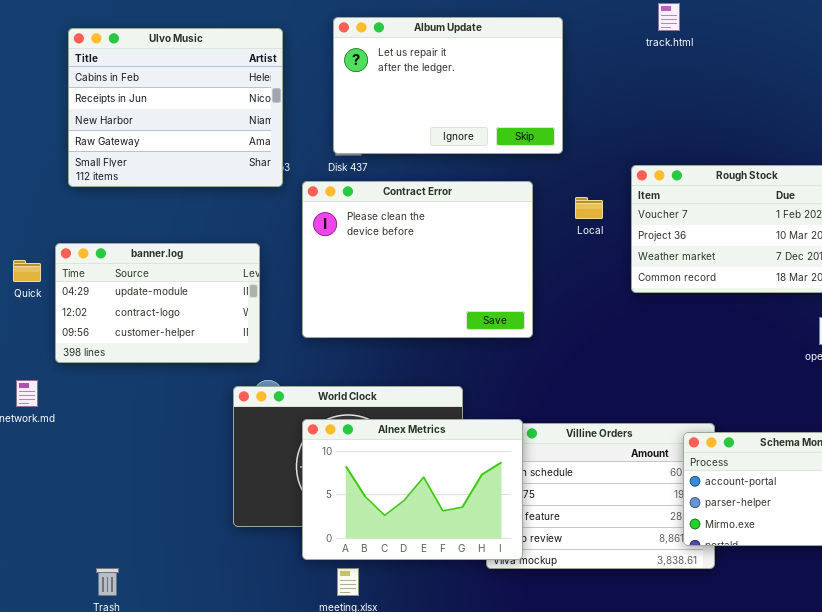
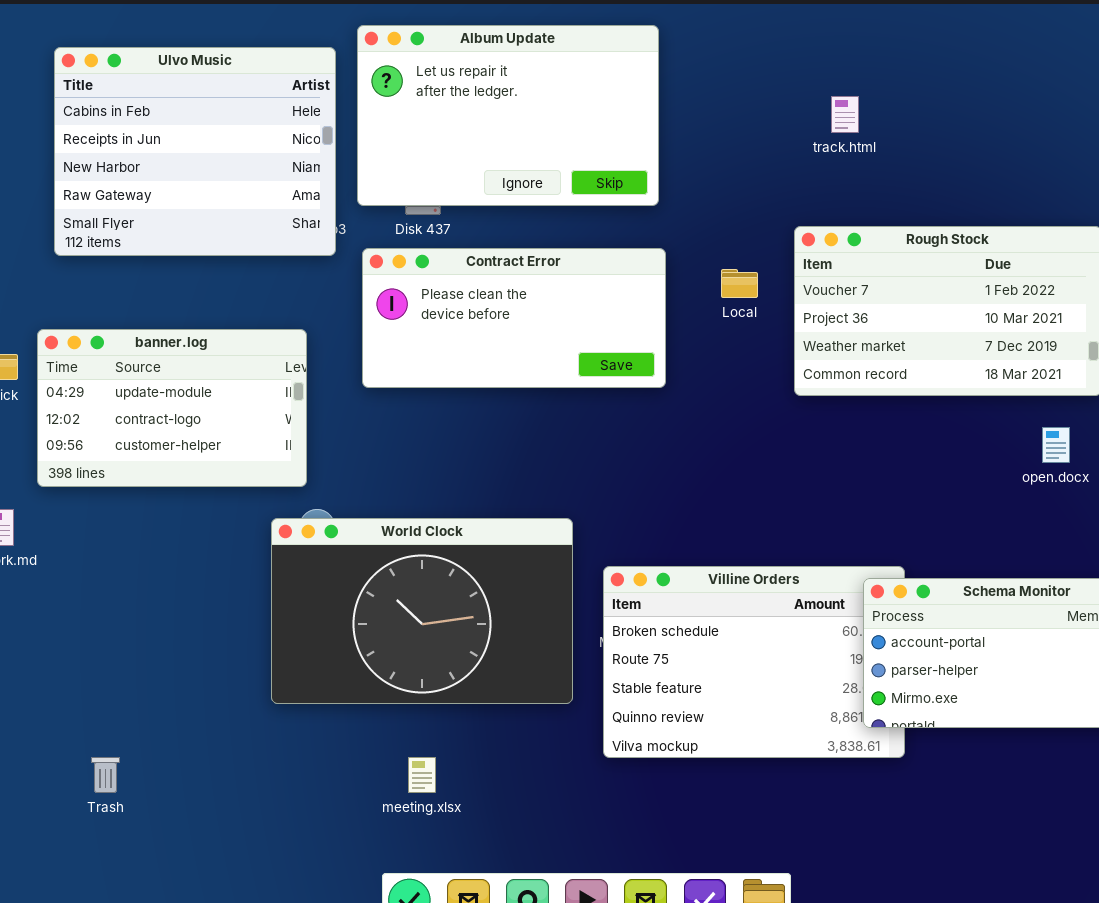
track.html: [658,3,680,31] -> [831,96,859,133], moved
Album Update: [333,17,563,154] -> [357,25,659,206], moved
Contract Error: [302,181,533,338] -> [362,248,666,388], resized
Alnex Metrics: [302,419,523,560] -> none, closed

